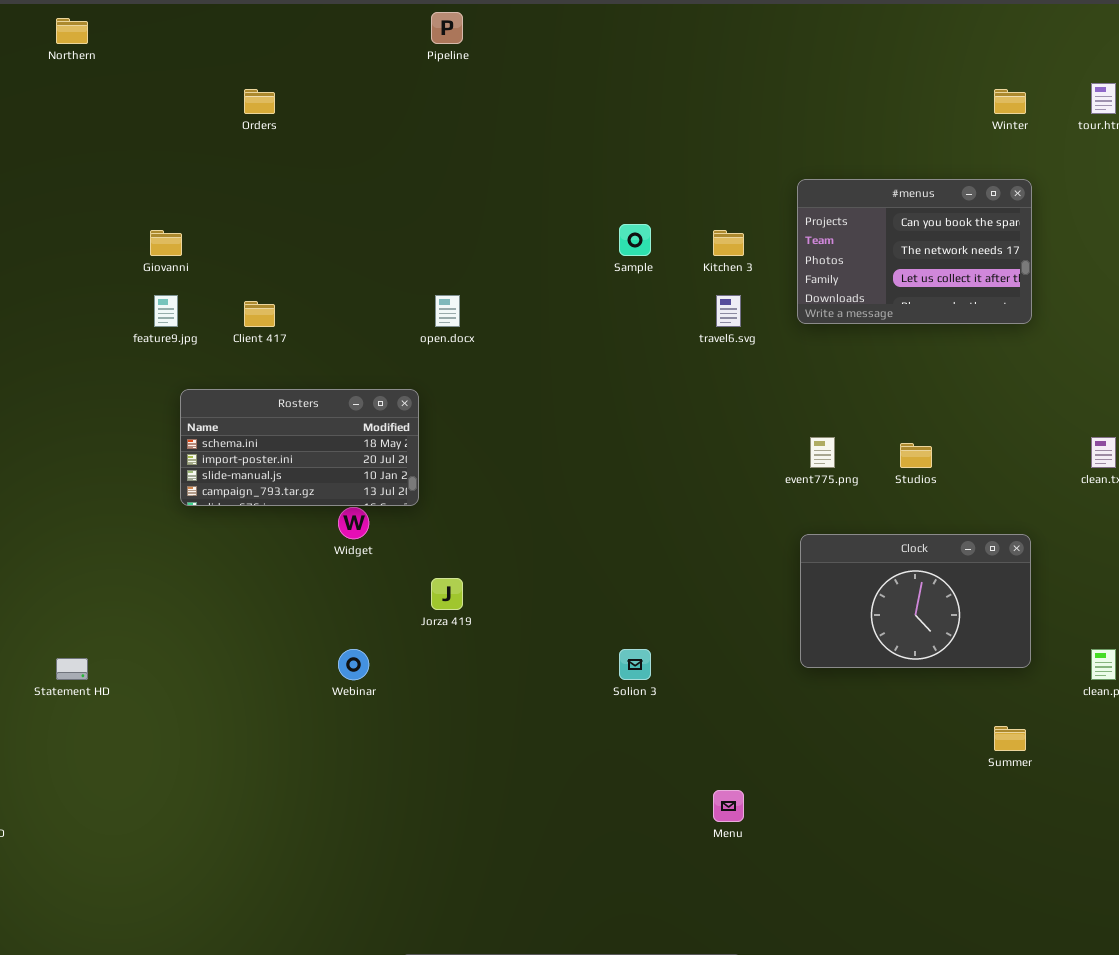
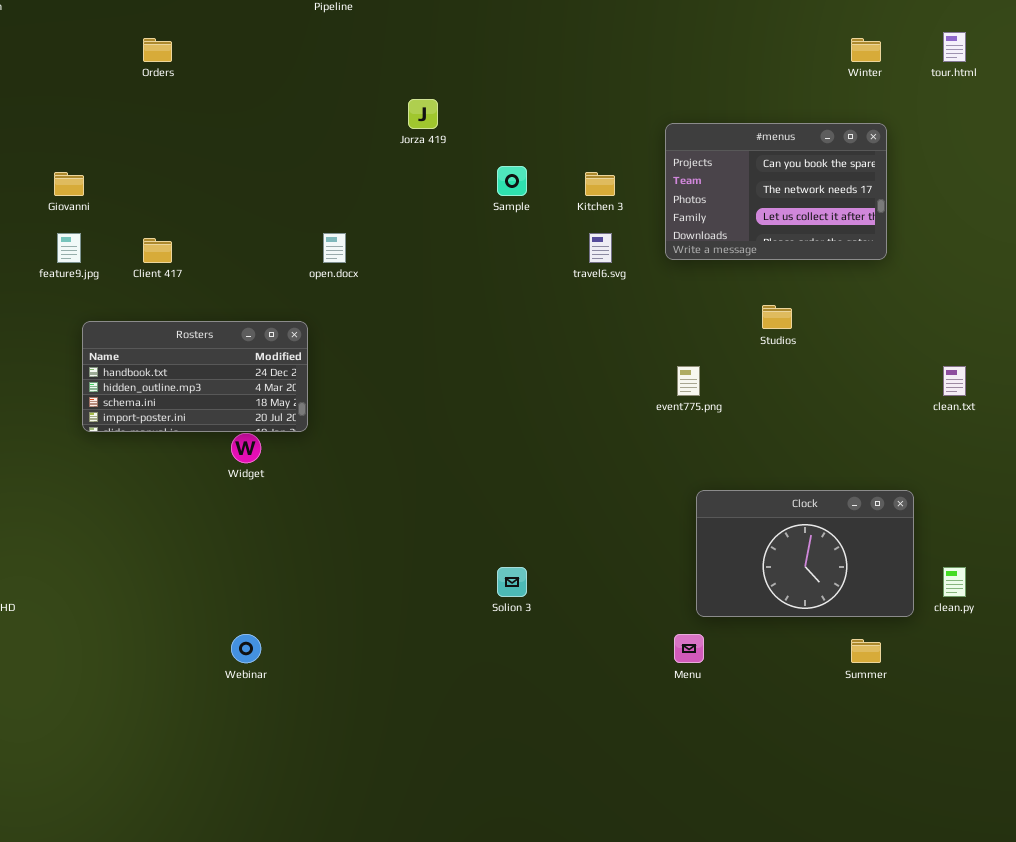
Rosters: [180,389,419,506] -> [82,321,308,432], scrolled up 2 rows
Studios: [900,443,932,468] -> [762,305,792,329], moved
Clock: [800,534,1031,668] -> [696,490,914,617], moved
Jorza 419: [431,578,463,610] -> [408,99,438,129], moved
Webinar: [338,649,369,680] -> [231,634,261,663], moved
Menu: [713,790,744,822] -> [674,634,704,663], moved

